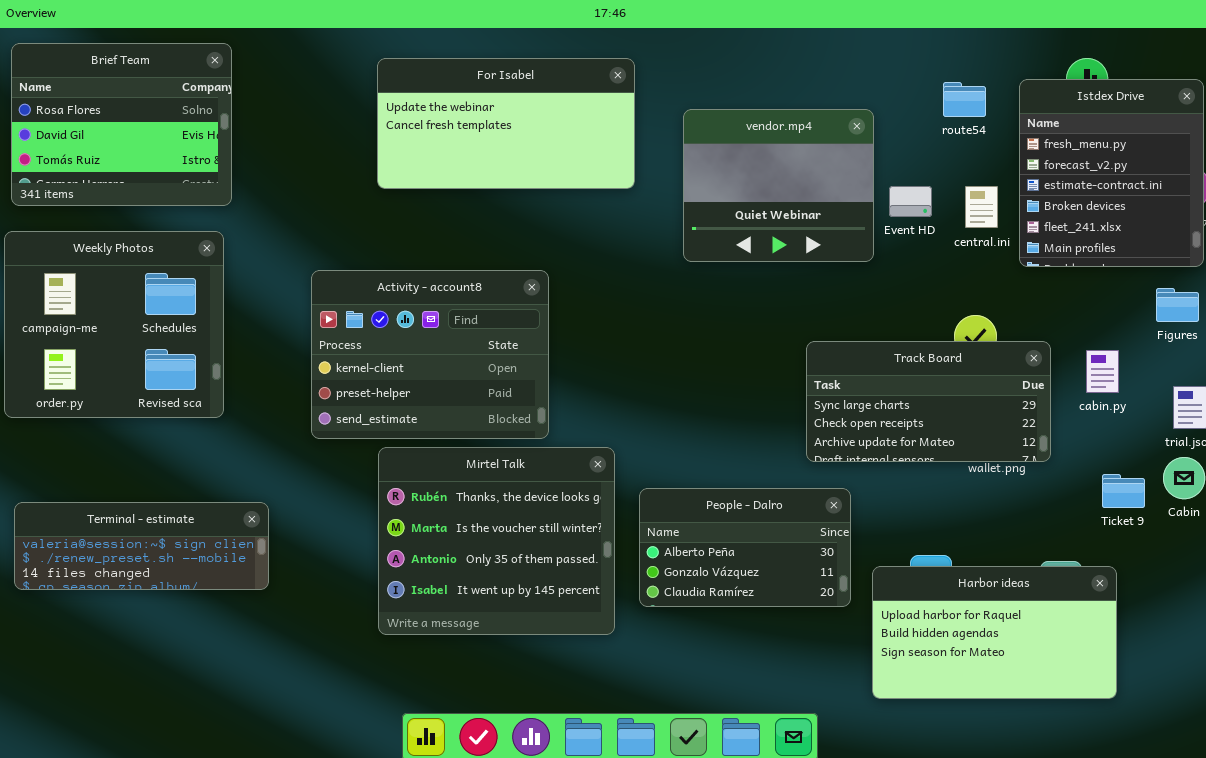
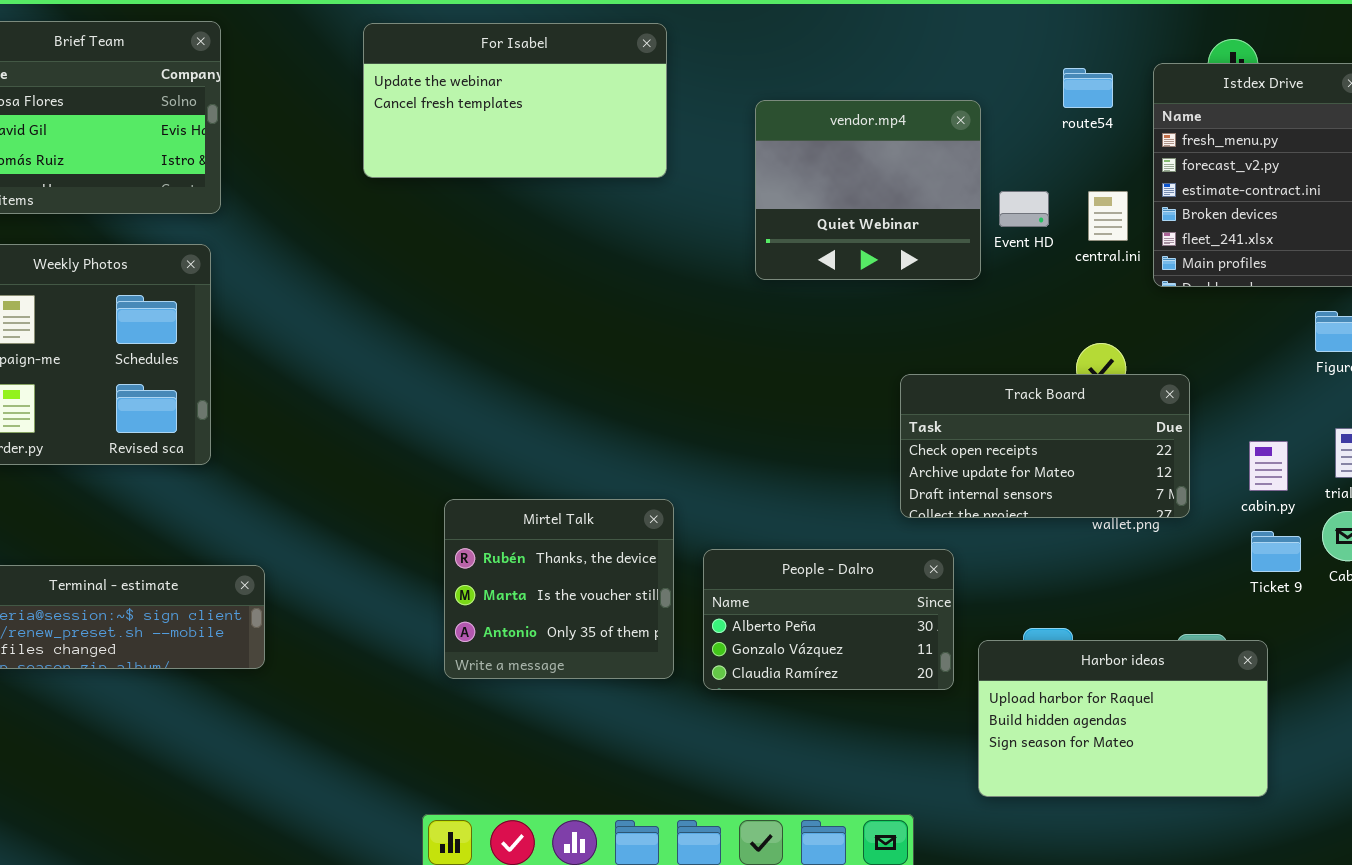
For Isabel: [377,58,635,189] -> [363,23,667,178], moved
Activity - account8: [311,270,549,439] -> none, closed
Track Board: [806,341,1051,462] -> [900,374,1190,518], scrolled down 1 row
cabin.py: [1086,350,1119,393] -> [1249,441,1288,491], moved
Mirtel Talk: [378,447,615,635] -> [444,499,674,679], resized

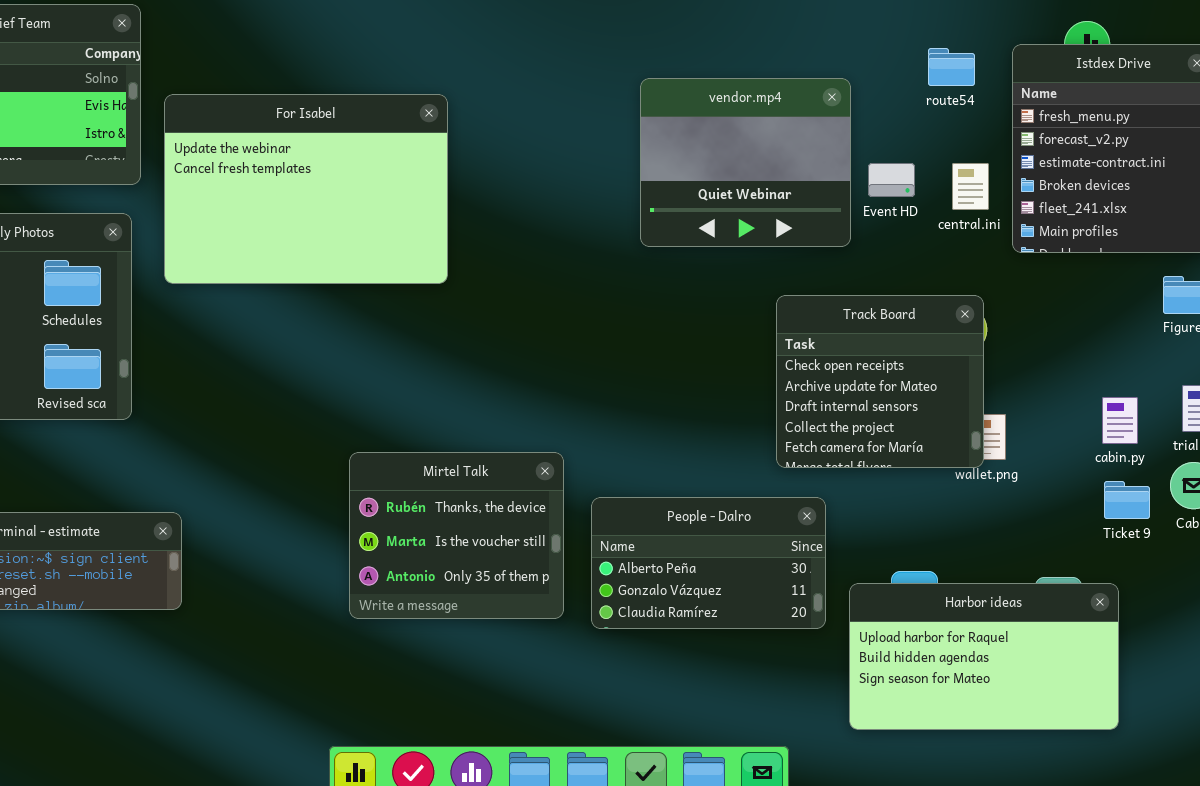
For Isabel: [363,23,667,178] -> [164,94,448,284], moved, resized
Track Board: [900,374,1190,518] -> [776,295,984,468], resized

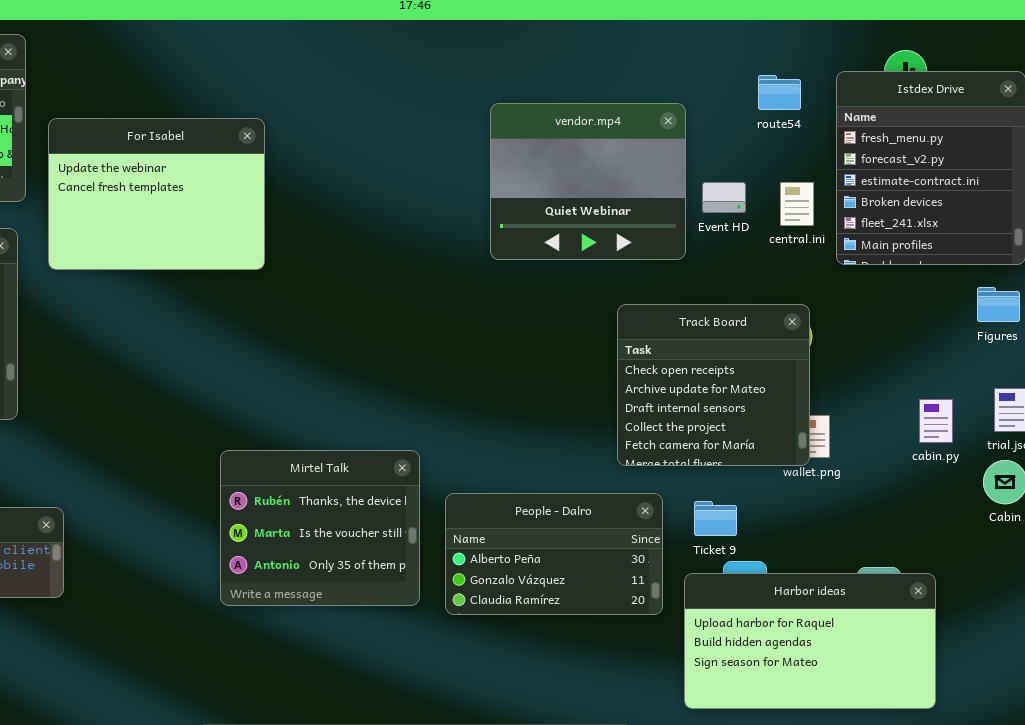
For Isabel: [164,94,448,284] -> [48,118,265,270], resized
Ticket 9: [1104,481,1150,519] -> [694,501,737,536], moved

